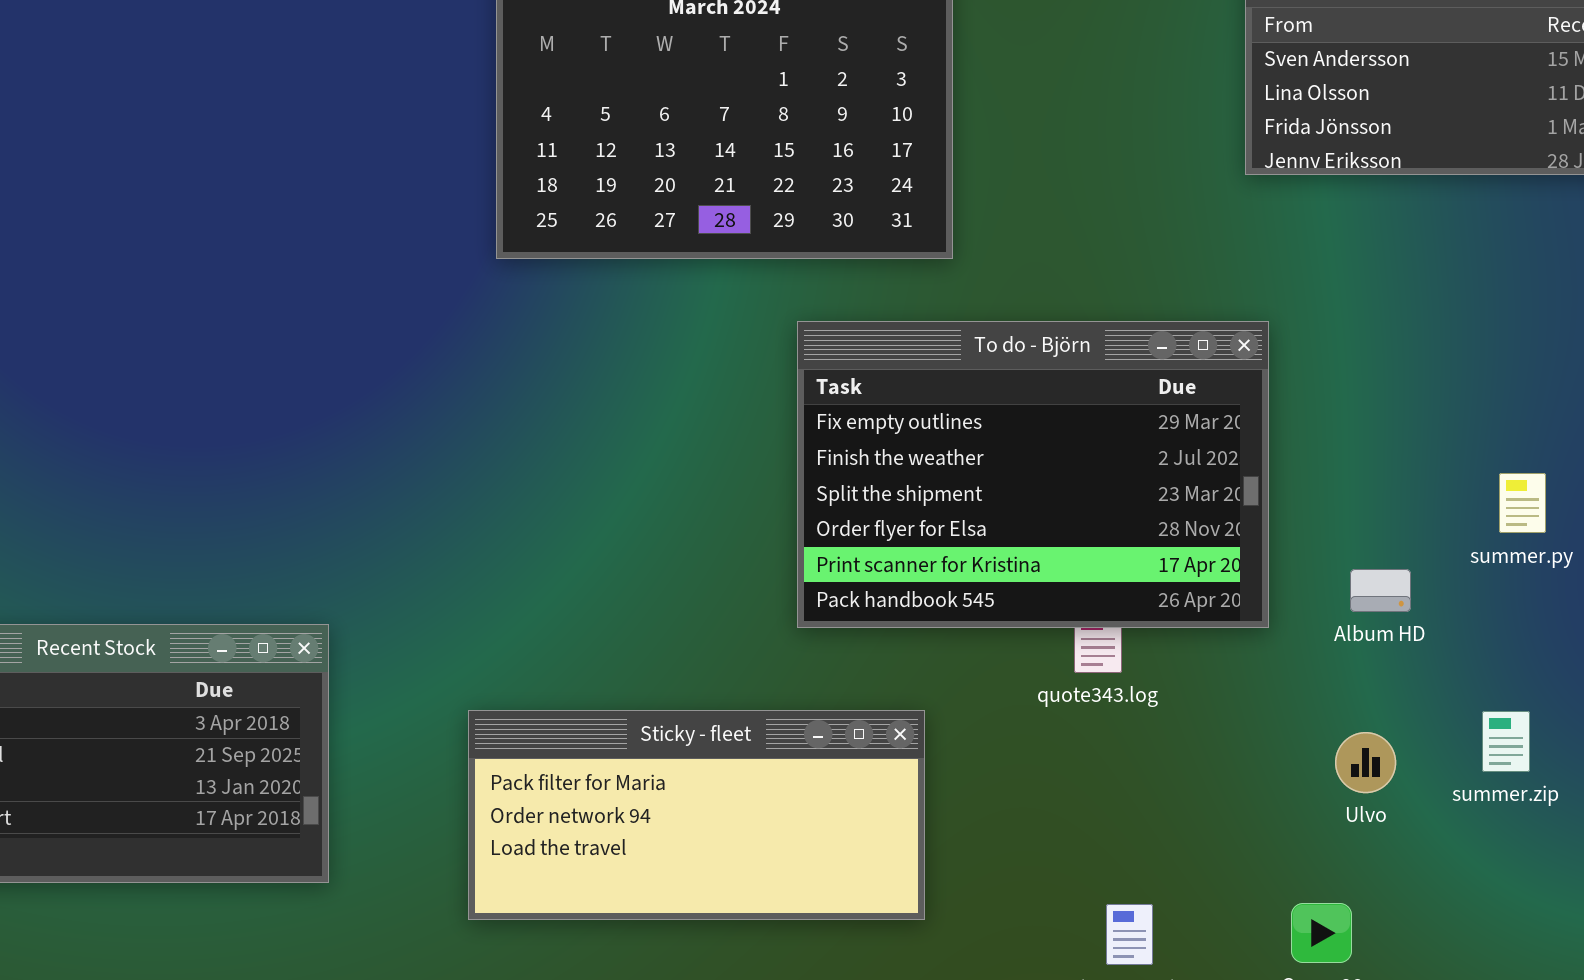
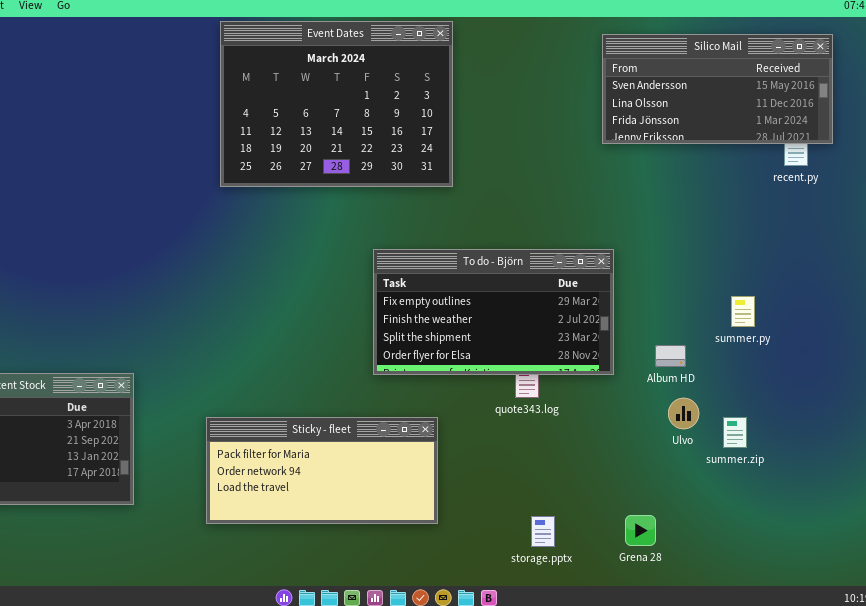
To do - Björn: [797,321,1269,628] -> [373,249,614,375], resized
Ulvo: [1335,732,1396,793] -> [668,398,699,429], moved

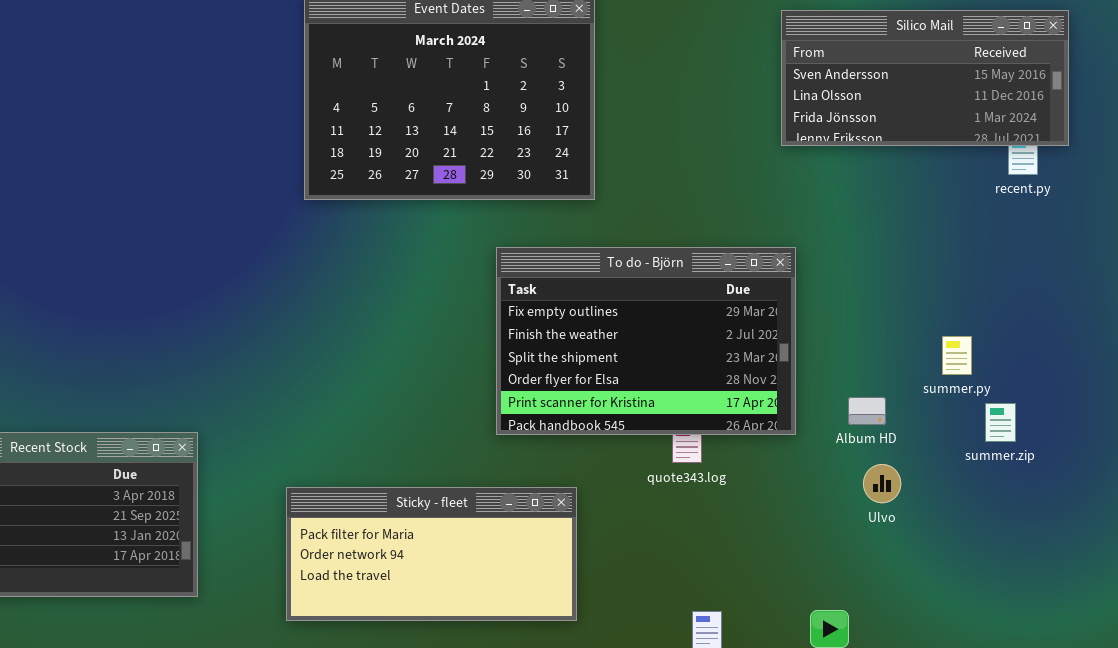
To do - Björn: [373,249,614,375] -> [496,247,796,435], resized
summer.zip: [723,417,747,448] -> [985,403,1016,442], moved

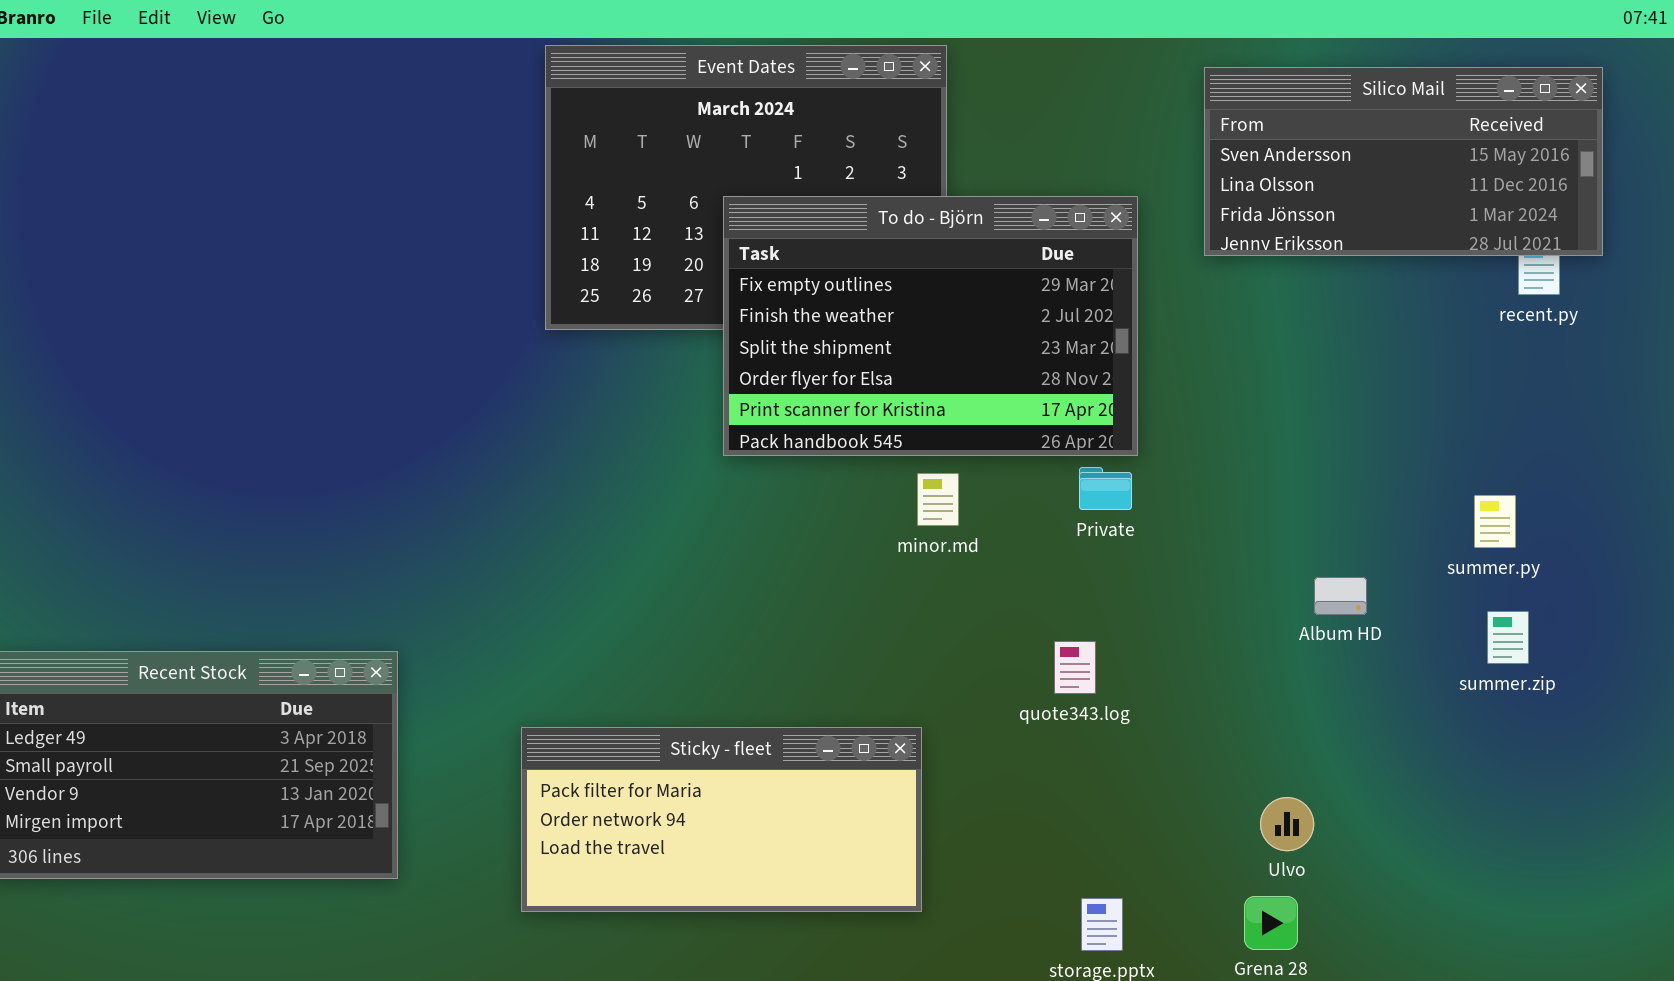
To do - Björn: [496,247,796,435] -> [723,196,1138,456], moved
summer.py: [942,336,972,375] -> [1474,495,1516,548], moved
Album HD: [848,397,886,425] -> [1314,577,1367,615], moved
Ulvo: [863,464,901,503] -> [1260,797,1314,851], moved

